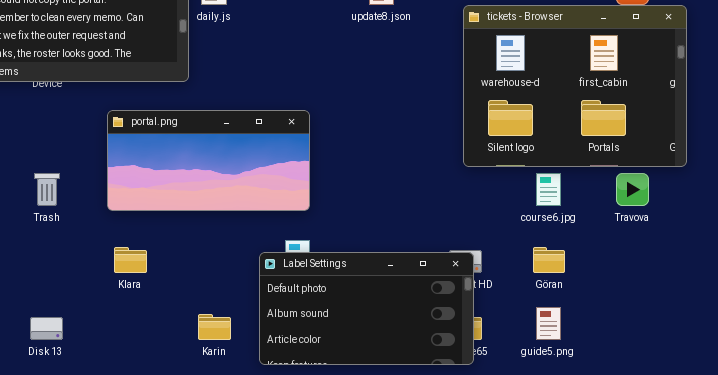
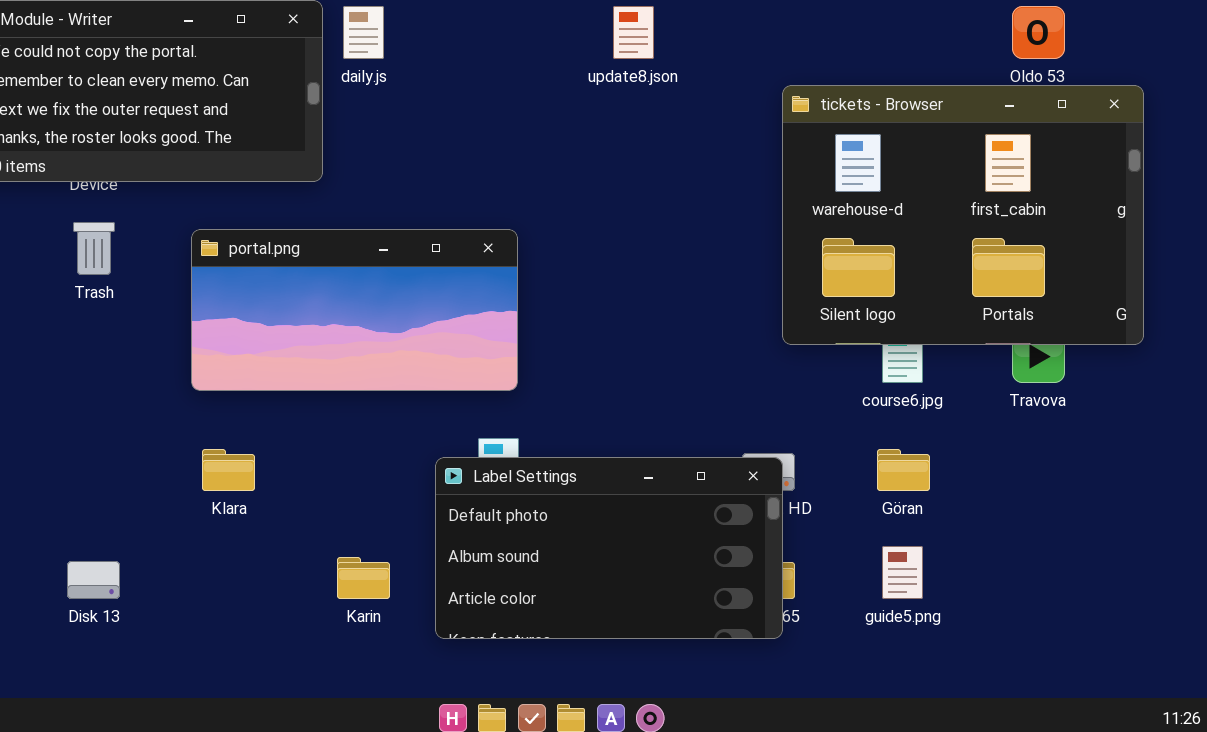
tickets - Browser: [463,5,687,167] -> [782,85,1144,345], moved
Trash: [34,173,60,206] -> [73,222,115,275], moved

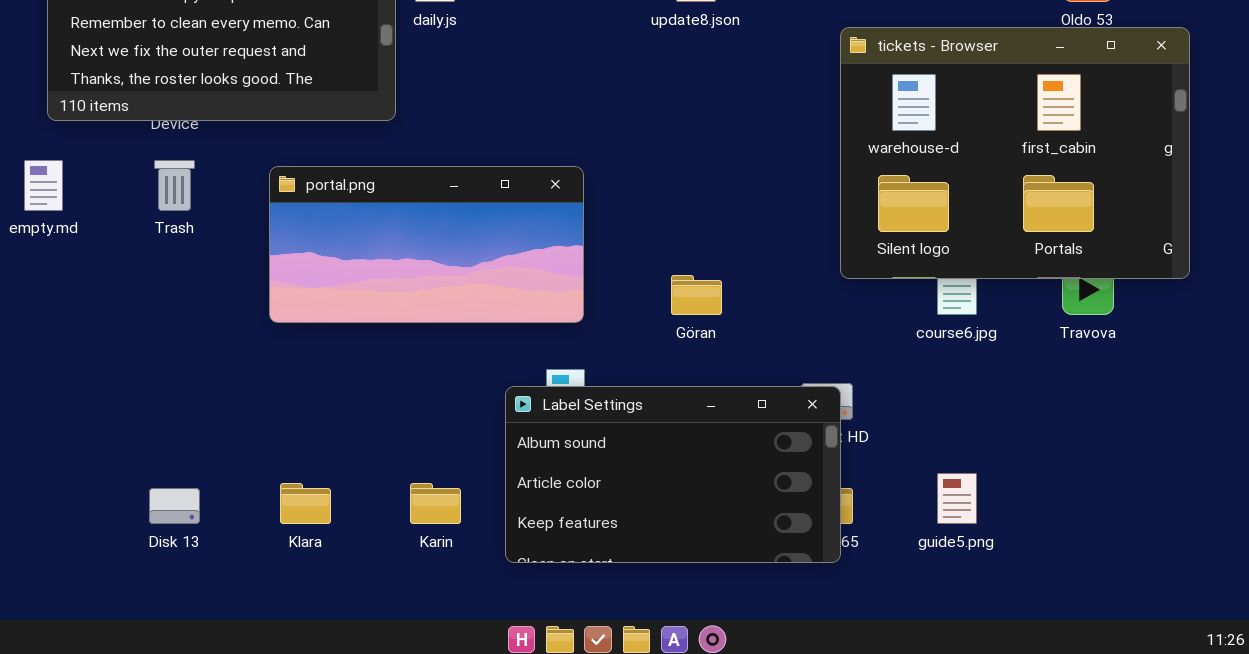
Klara: [202,449,255,491] -> [280,483,331,524], moved
Göran: [877,449,930,491] -> [671,275,722,315], moved
Label Settings: [435,457,783,639] -> [505,386,841,563], scrolled down 1 row

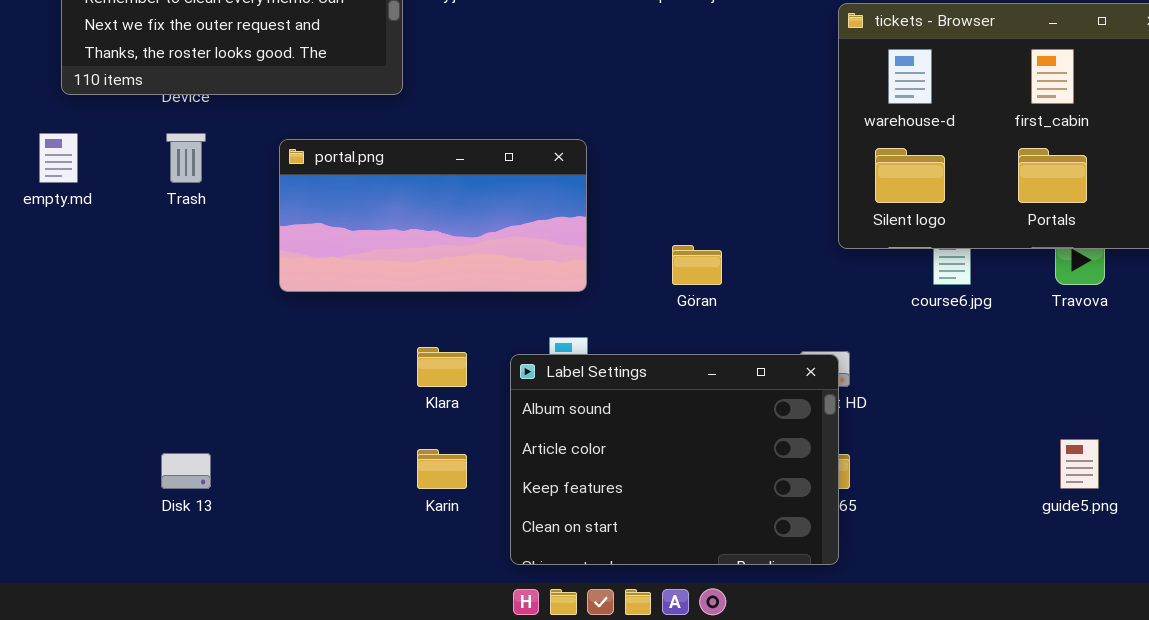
Label Settings: [505,386,841,563] -> [510,354,839,565], resized
guide5.png: [937,473,977,524] -> [1060,439,1099,489], moved
Klara: [280,483,331,524] -> [417,347,467,387], moved

